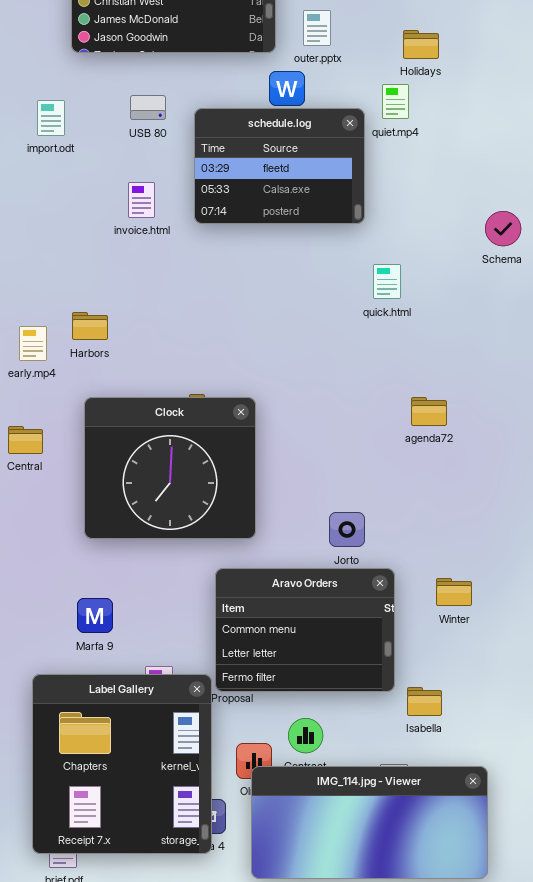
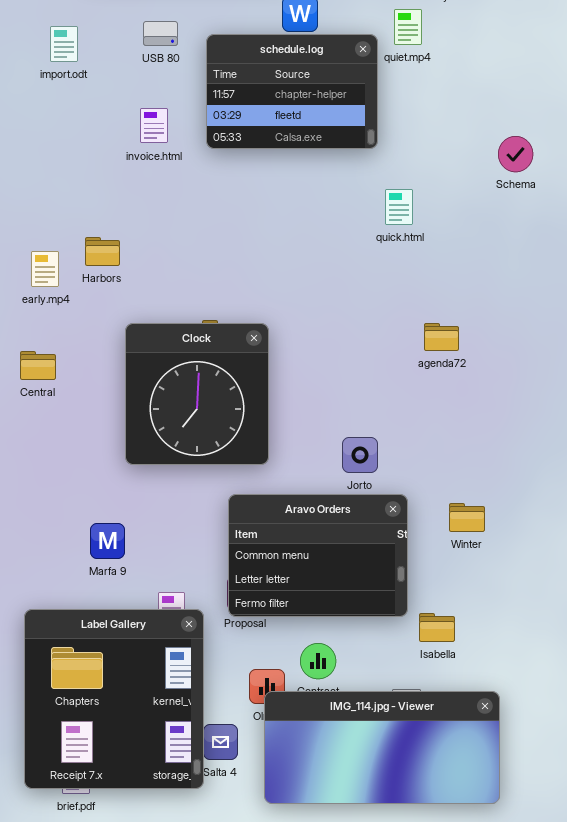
schedule.log: [194,108,365,224] -> [206,34,378,149], scrolled up 1 row
Clock: [84,397,256,539] -> [125,323,269,465], resized
Label Gallery: [32,674,212,854] -> [24,609,204,789], moved

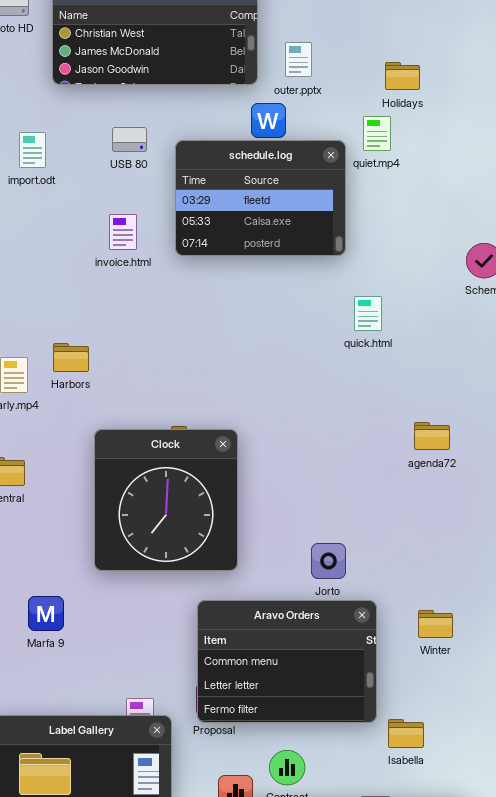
schedule.log: [206,34,378,149] -> [175,140,346,256], scrolled down 1 row
agenda72: [424,323,459,351] -> [414,422,450,450], moved
Marfa 9: [90,523,125,559] -> [28,596,64,631], moved

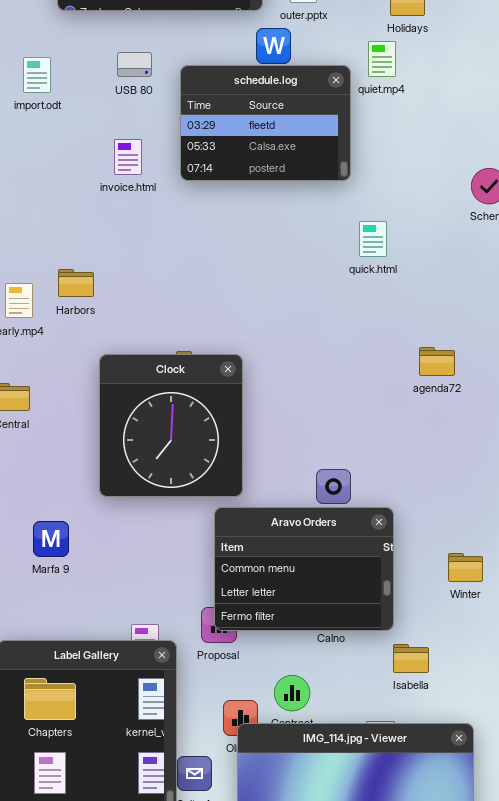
Aravo Orders: [197,600,377,723] -> [214,507,394,631], moved
Winter: [418,610,453,638] -> [448,553,483,582], moved

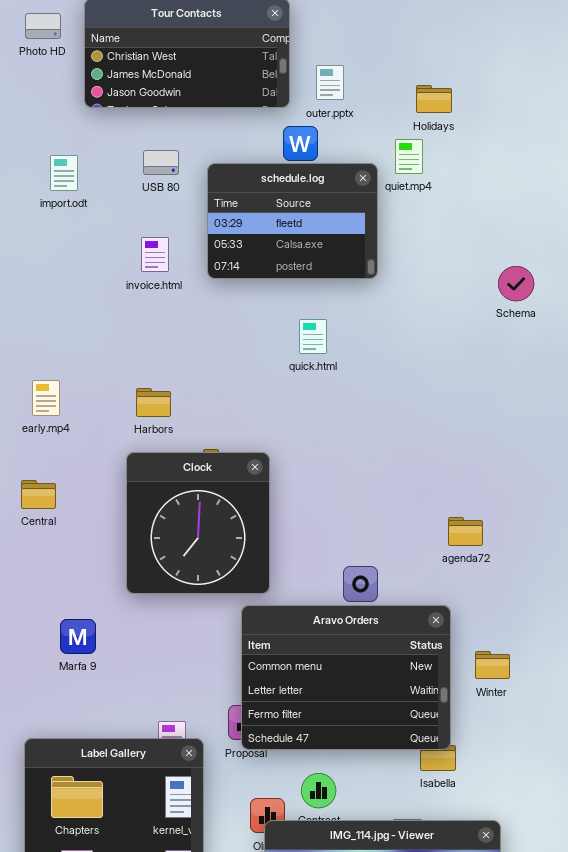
quick.html: [359,221,387,257] -> [299,319,327,354], moved
Harbors: [58,269,94,297] -> [136,388,171,417], moved
agenda72: [419,347,455,376] -> [448,517,483,546], moved
Aravo Orders: [214,507,394,631] -> [241,605,451,750], resized

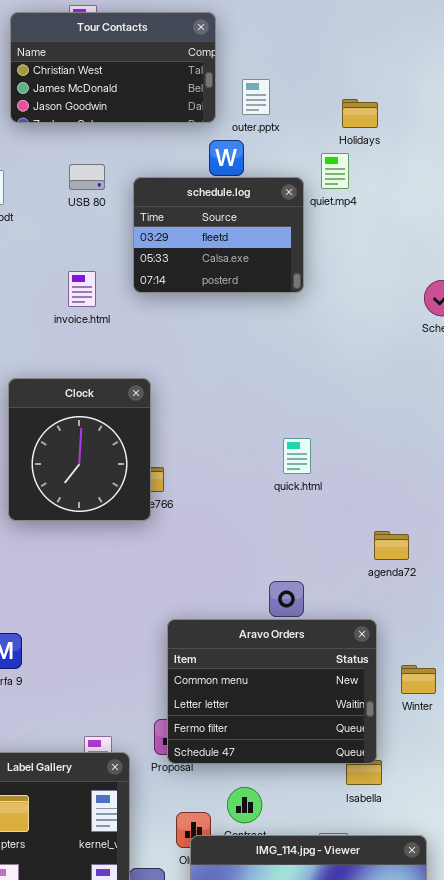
invoice.html: [141,237,169,272] -> [68,271,96,307], moved
quick.html: [299,319,327,354] -> [283,438,311,474], moved
Clock: [126,452,270,594] -> [8,378,151,521], moved

